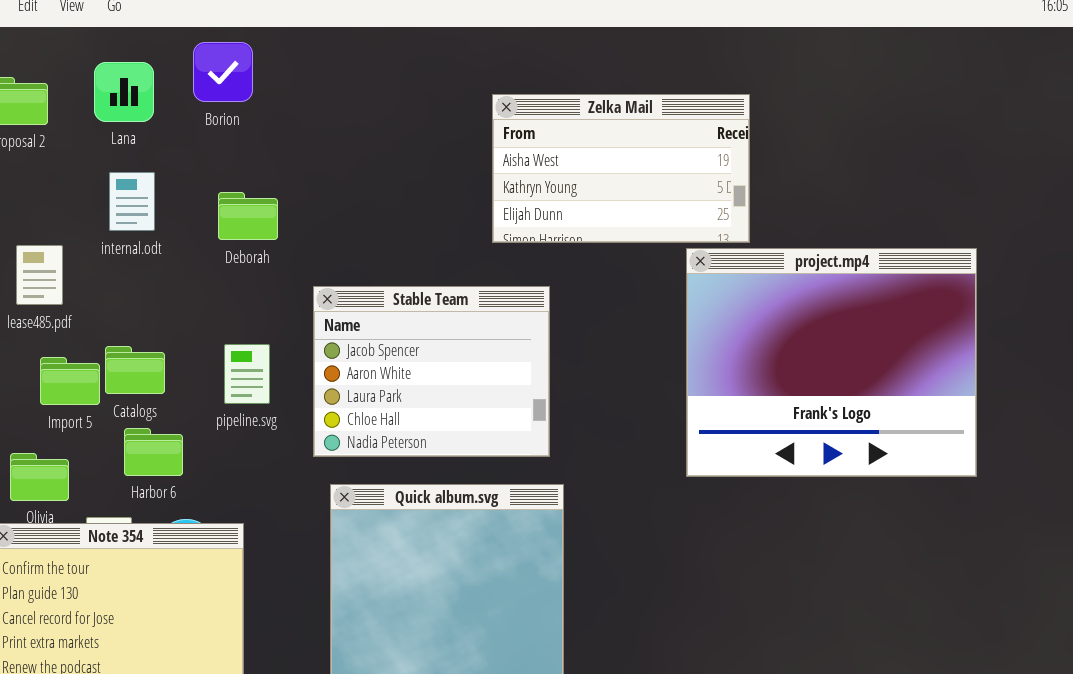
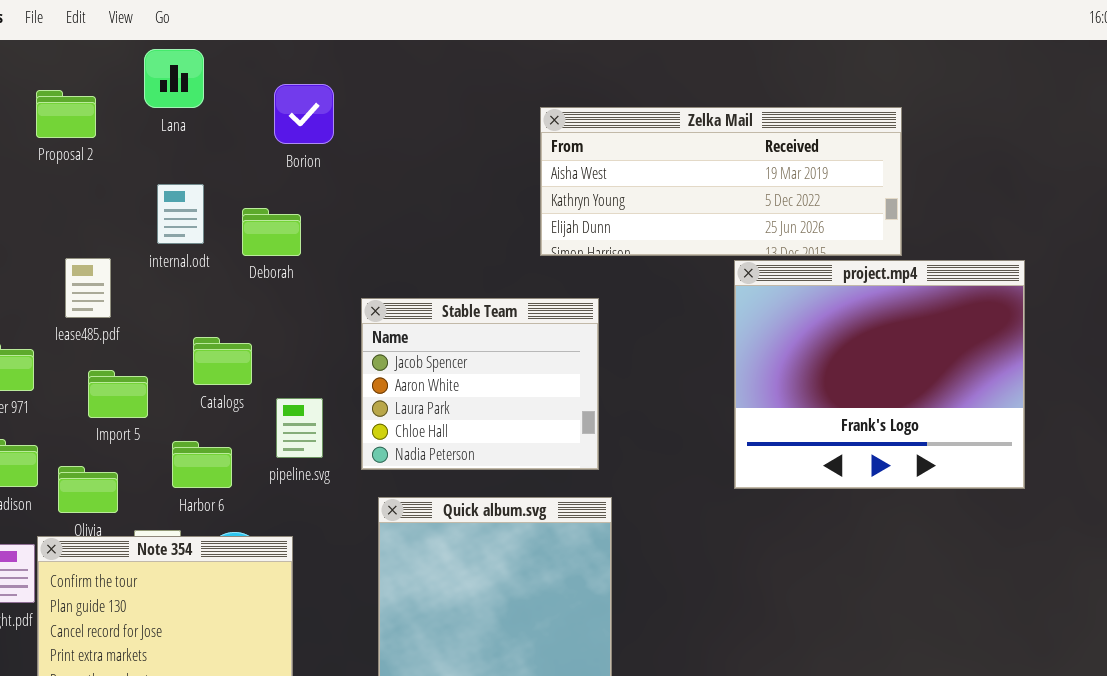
Borion: [193,42,253,102] -> [274,84,334,144], moved
Lana: [94,62,154,122] -> [144,49,204,108], moved
Zelka Mail: [492,94,750,243] -> [540,107,902,256], resized
Deborah: [218,192,278,240] -> [242,208,301,256], moved
pipeline.svg: [224,344,270,404] -> [276,398,323,458], moved
Catalogs: [105,346,165,394] -> [193,337,252,385], moved

